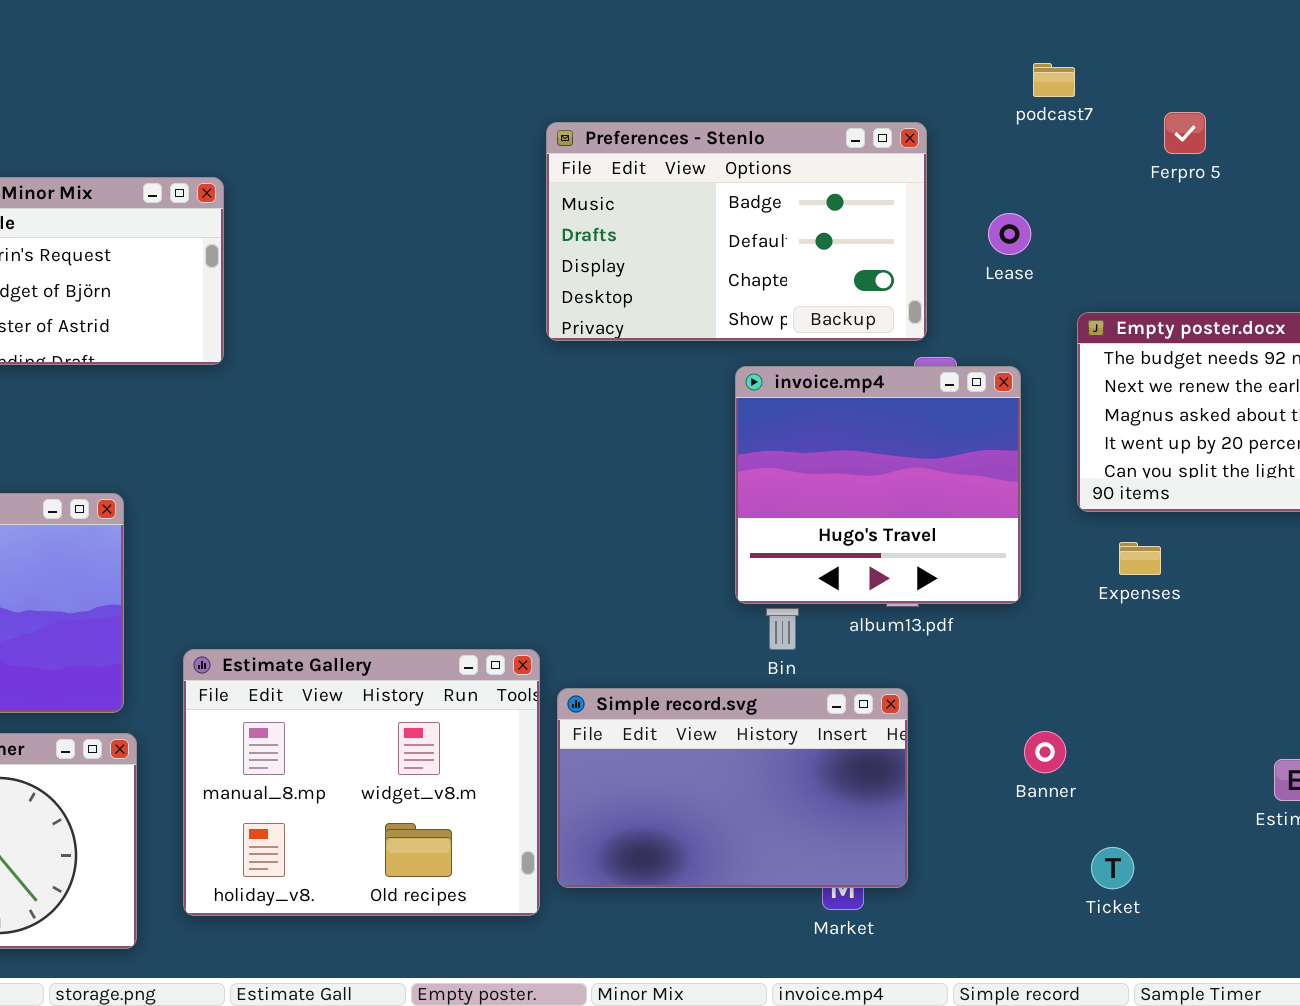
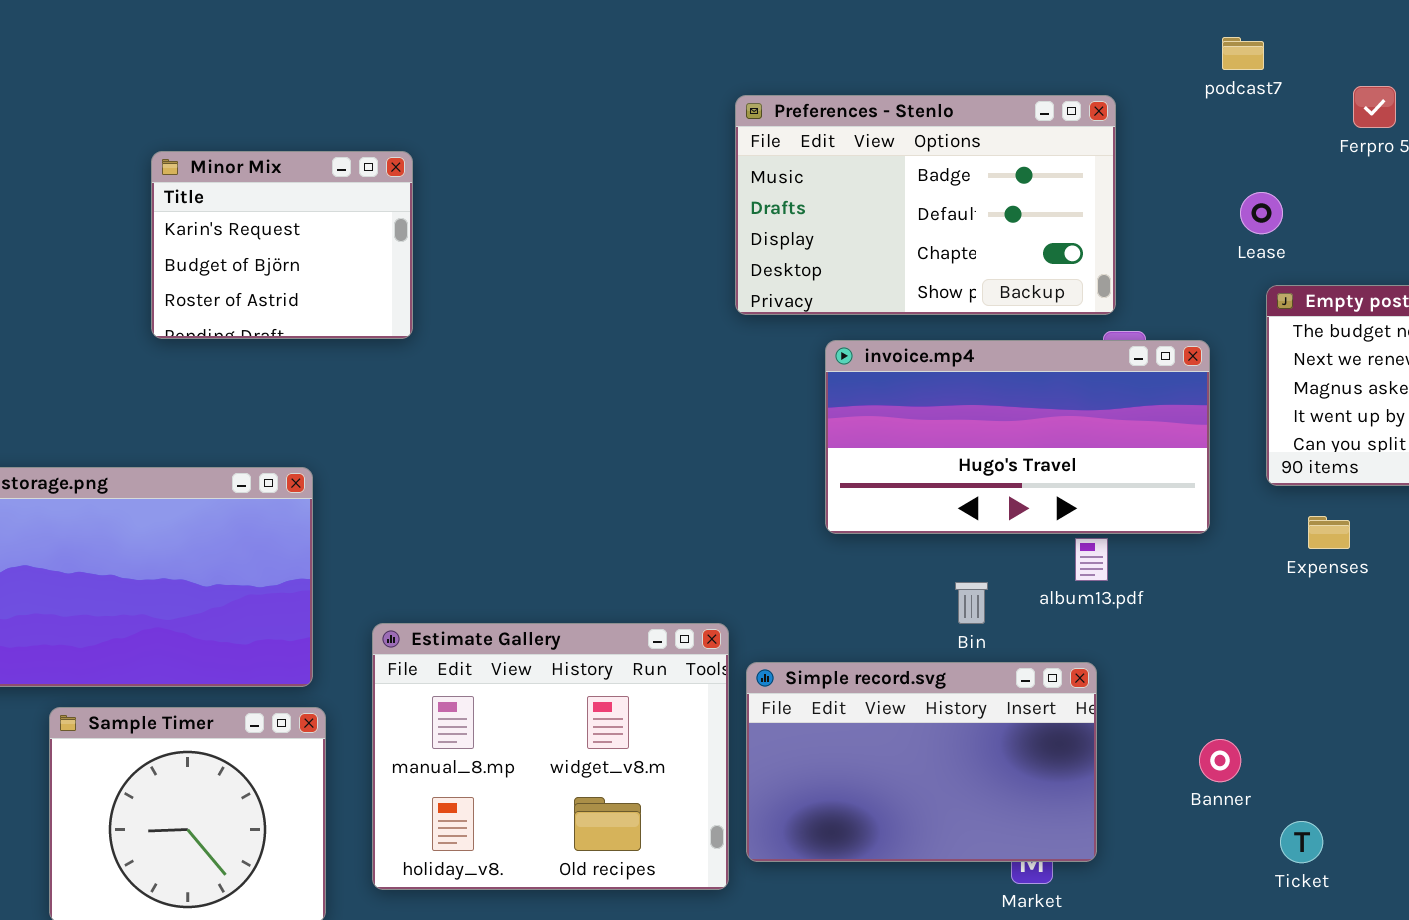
Lease: [988,213,1031,255] -> [1240,192,1283,234], moved
invoice.mp4: [735,366,1021,604] -> [825,340,1210,534], resized
Banner: [1024,731,1066,773] -> [1199,739,1241,782], moved

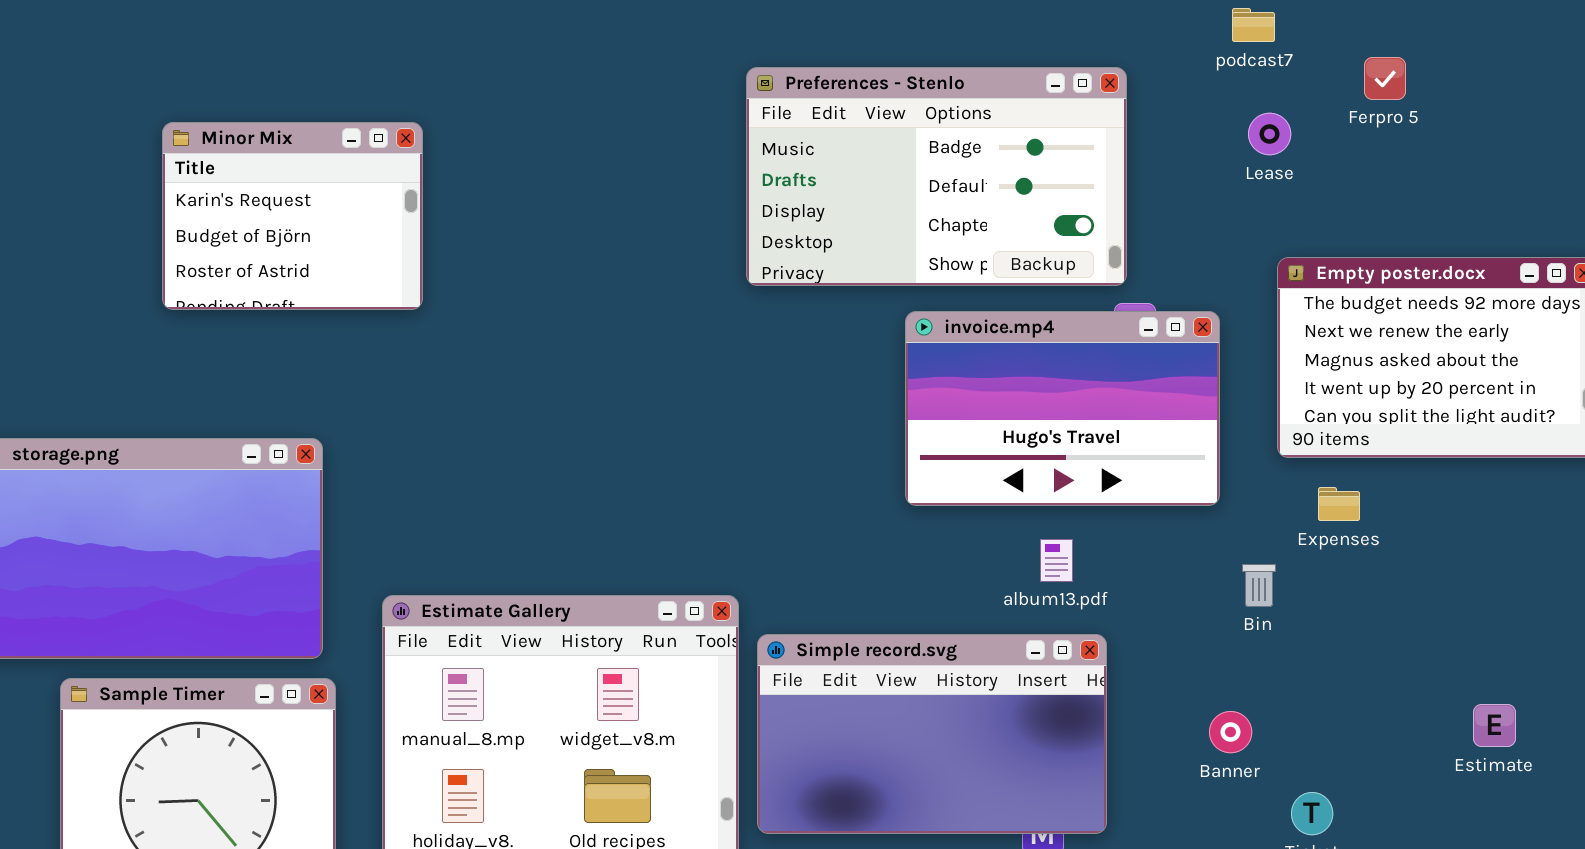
Lease: [1240,192,1283,234] -> [1248,113,1291,155], moved
invoice.mp4: [825,340,1210,534] -> [905,311,1220,506], resized
album13.pdf: [1075,538,1108,581] -> [1040,539,1073,582], moved
Bin: [955,582,988,624] -> [1242,564,1276,607], moved

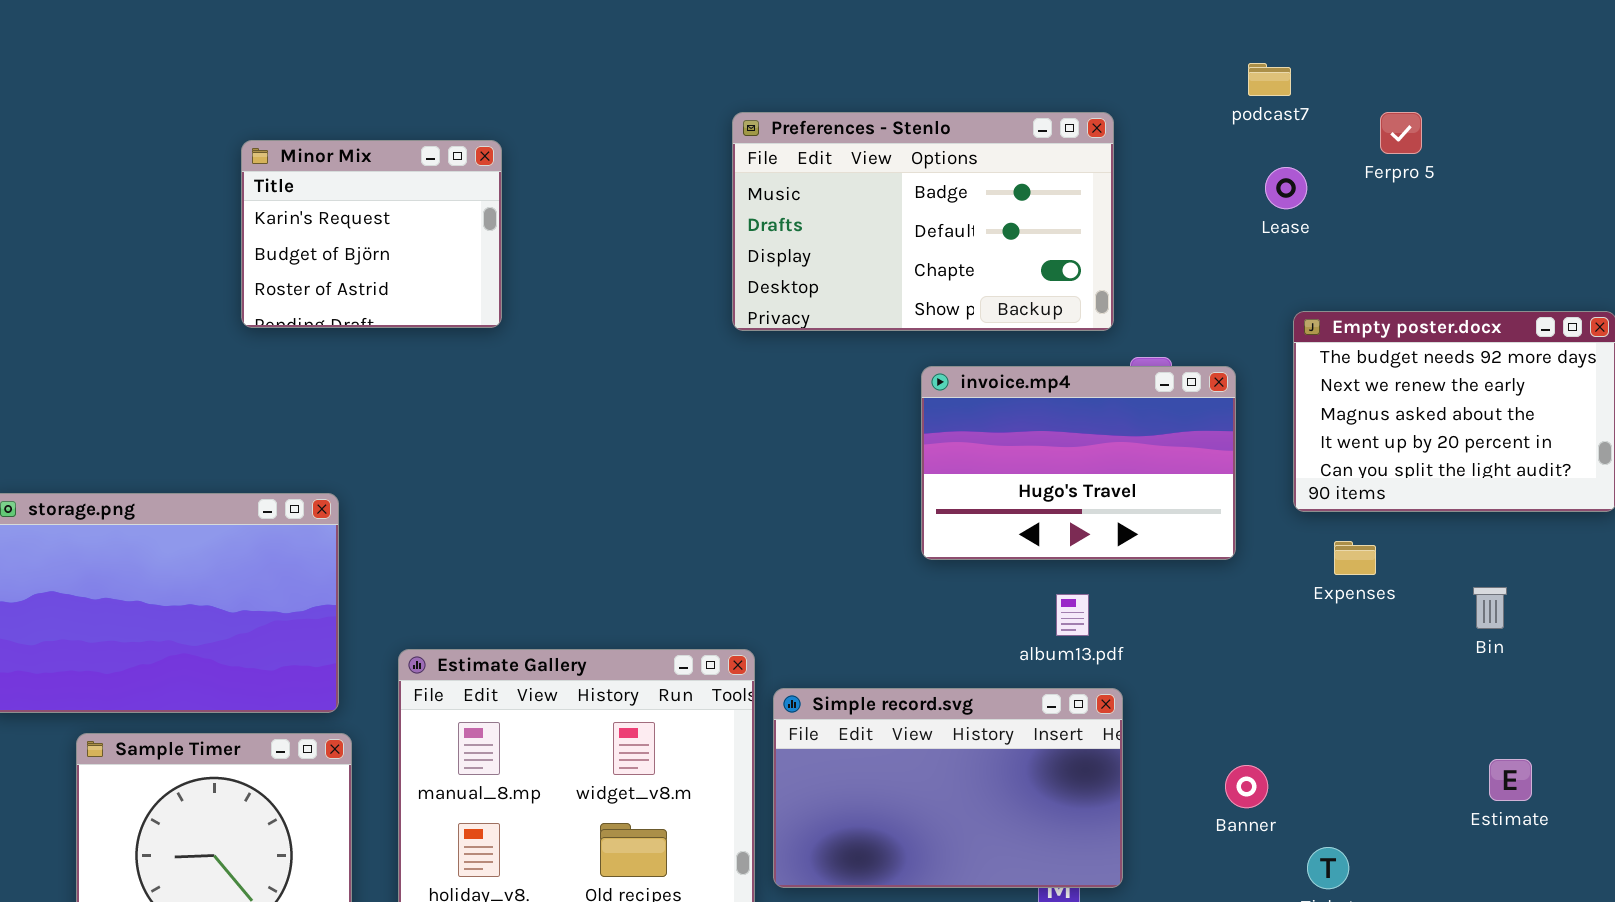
Preferences - Stenlo: [746,67,1127,286] -> [732,112,1114,331], moved
Minor Mix: [162,122,423,310] -> [241,140,502,328], moved
Bin: [1242,564,1276,607] -> [1473,587,1507,629], moved

